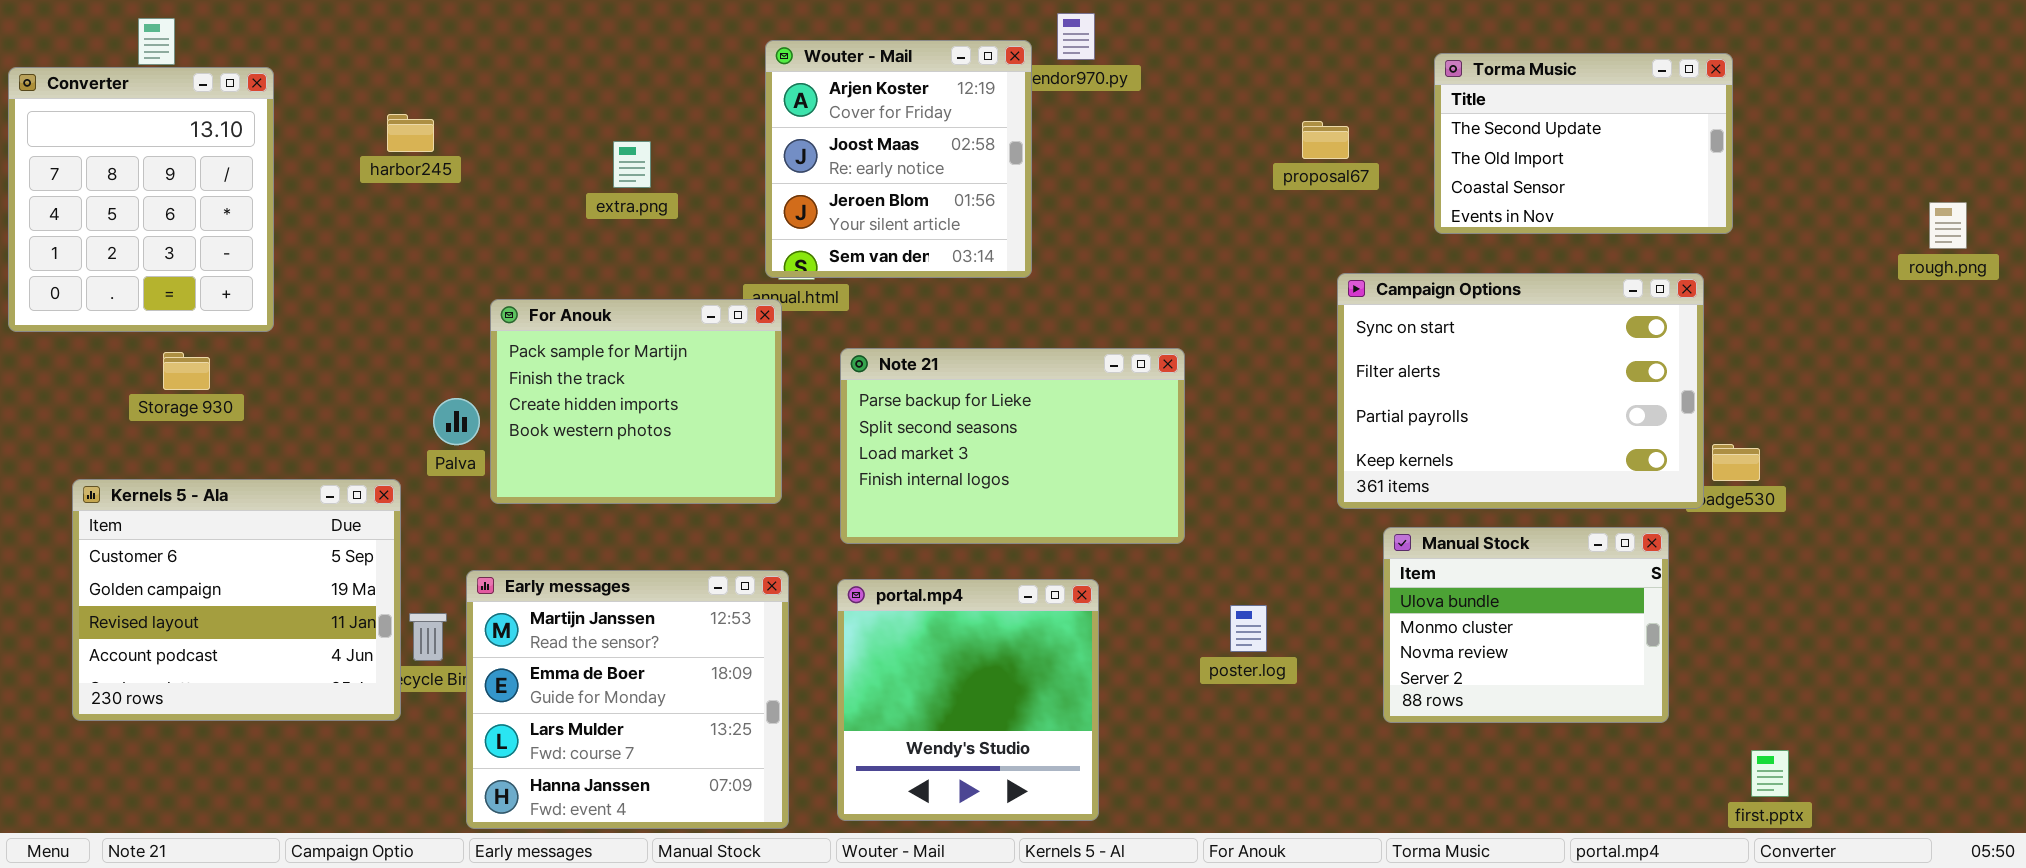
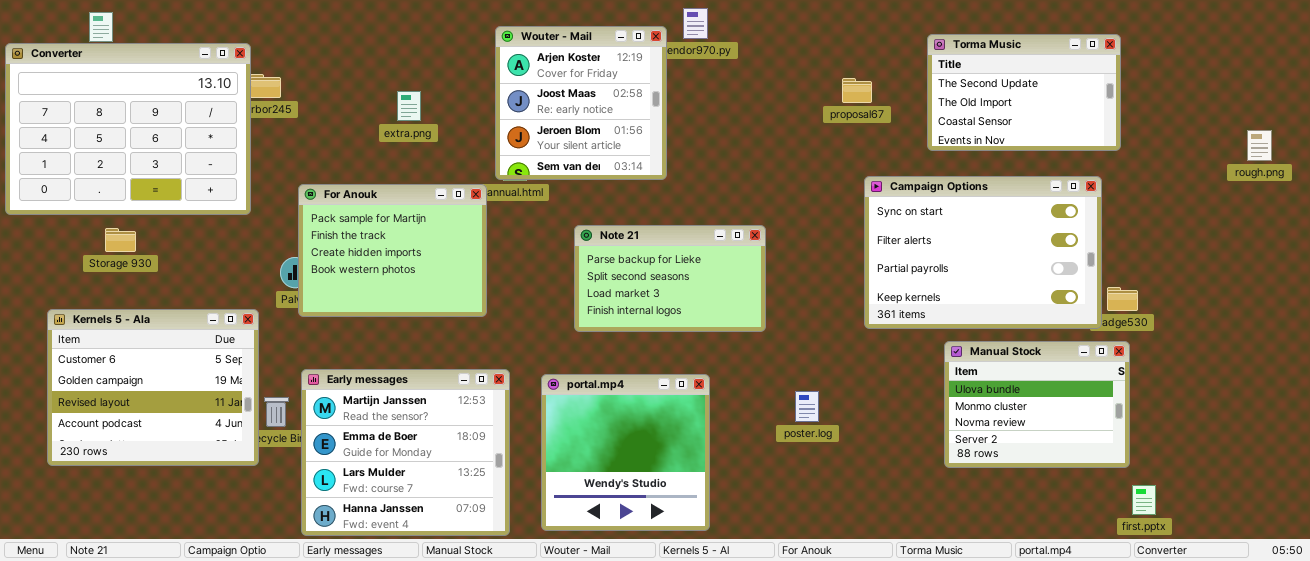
Converter: [8,67,274,332] -> [5,43,251,215], resized
For Anouk: [490,299,782,504] -> [298,184,487,317], moved
Note 21: [840,348,1185,544] -> [574,225,766,332], resized
Manual Stock: [1383,527,1669,723] -> [944,341,1130,468], moved

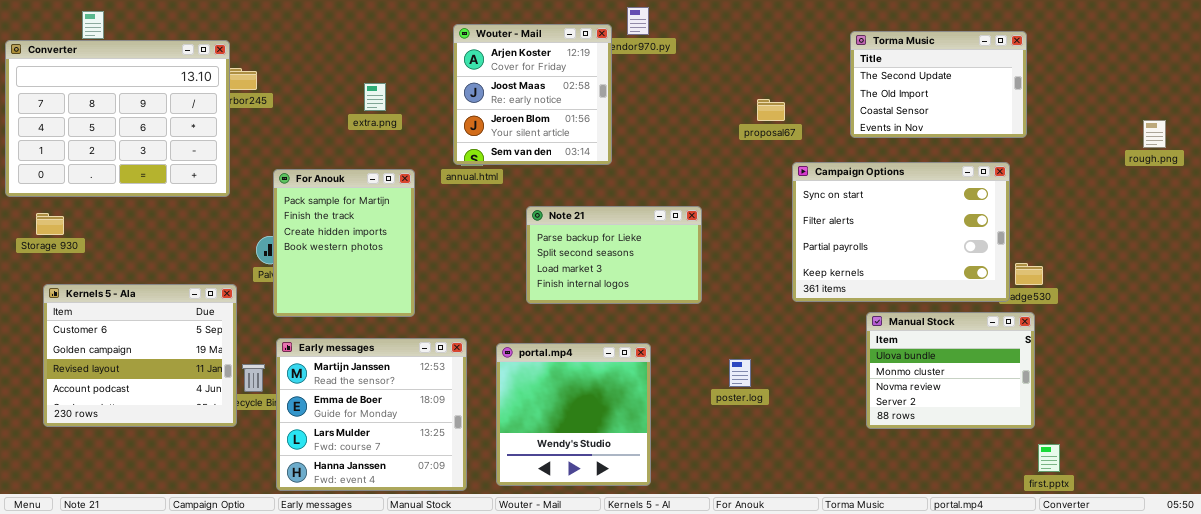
proposal67: [842,78,872,103] -> [757,99,785,121], moved
For Anouk: [298,184,487,317] -> [273,169,415,317], resized
Storage 930: [105,228,136,252] -> [36,213,64,235], moved

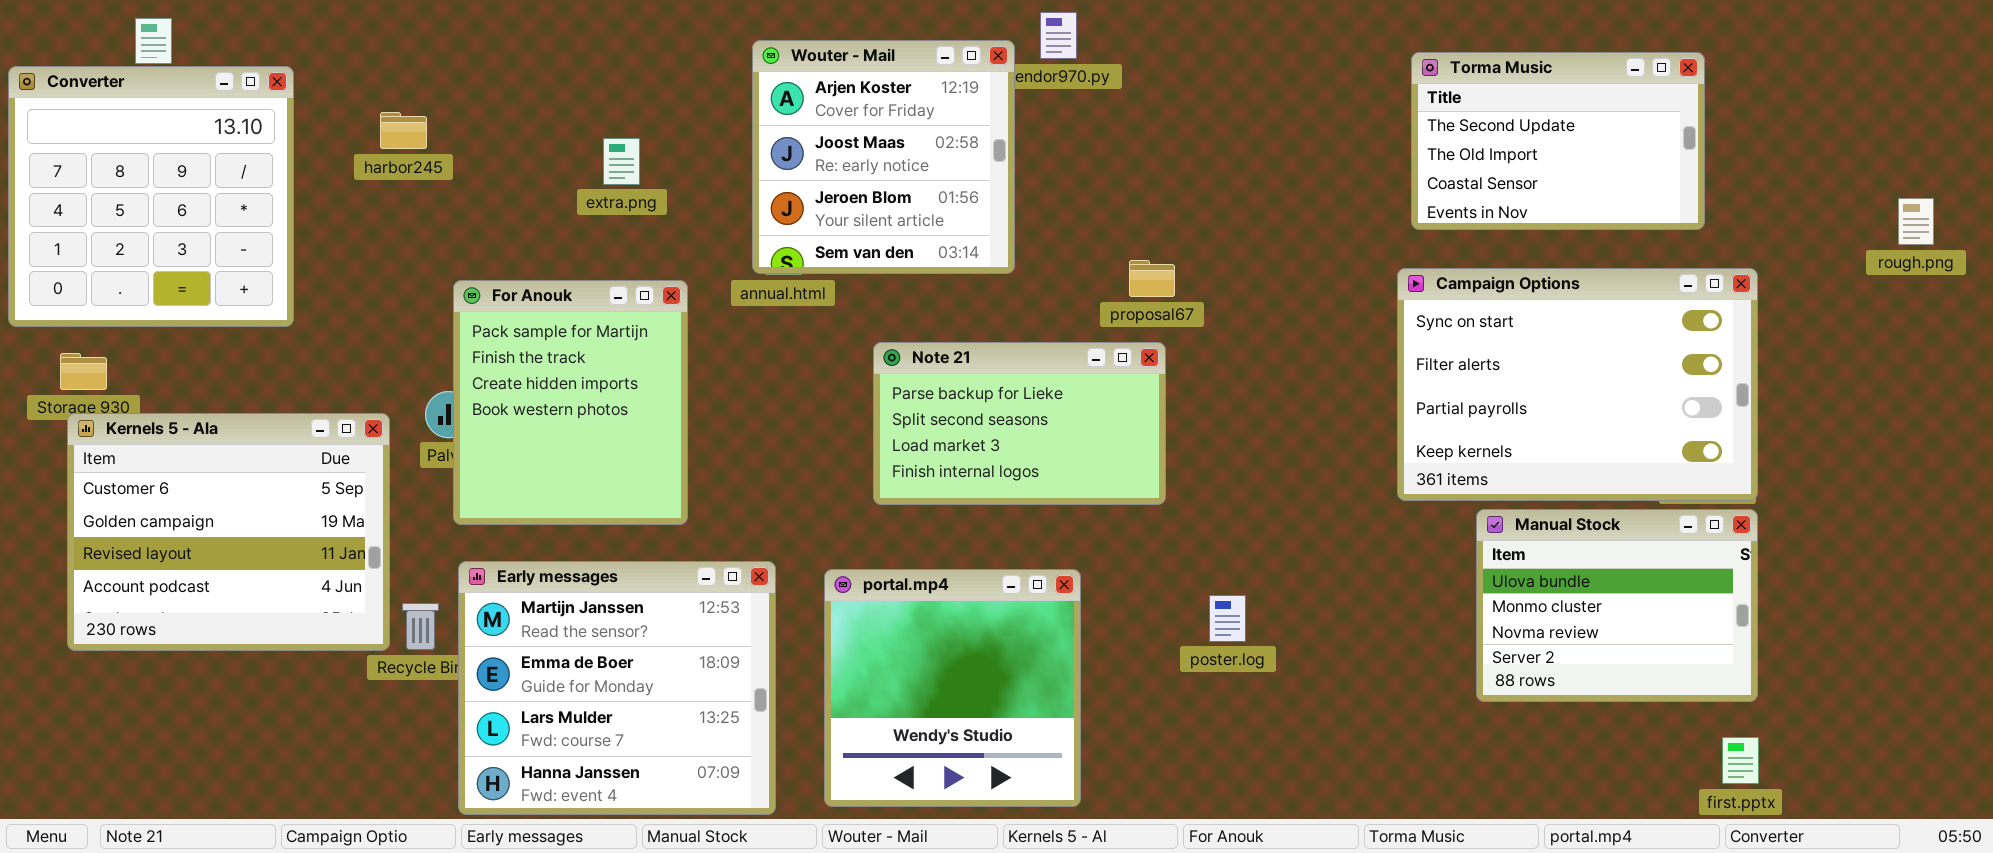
Converter: [5,40,230,197] -> [8,66,294,327], resized
proposal67: [757,99,785,121] -> [1129,260,1175,297], moved
Campaign Options: [792,162,1010,302] -> [1397,268,1758,501], moved
Kernels 5 - Ala: [43,284,237,427] -> [67,413,390,651], moved
Manual Stock: [866,312,1035,429] -> [1476,509,1758,702], moved

